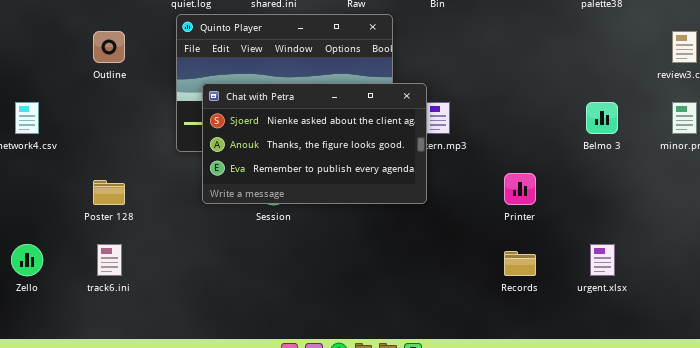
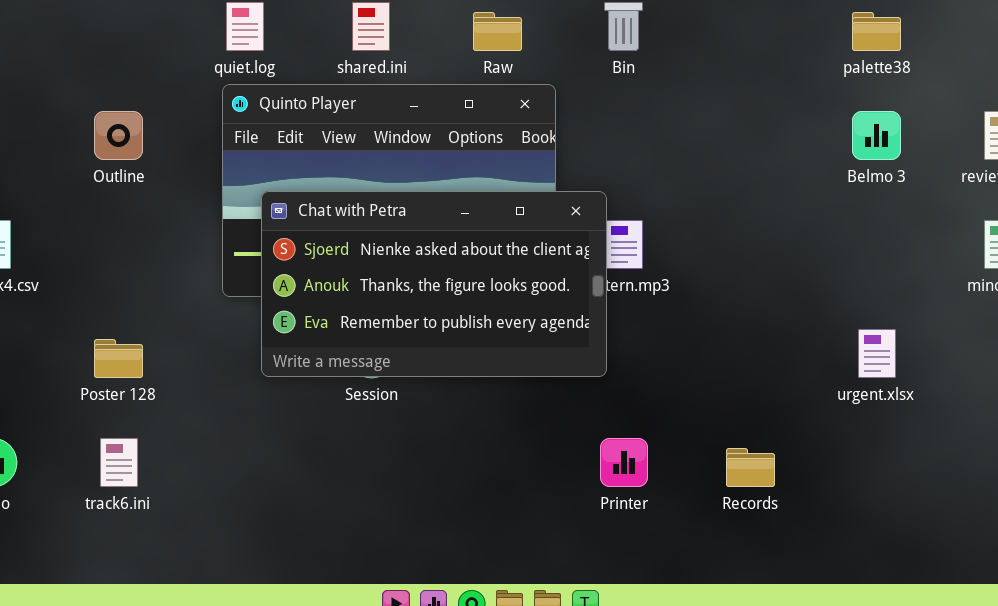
Belmo 3: [586,102,618,134] -> [852,111,901,160], moved
Printer: [504,173,536,205] -> [600,438,648,487], moved
urgent.xlsx: [590,244,615,276] -> [858,329,896,378], moved

